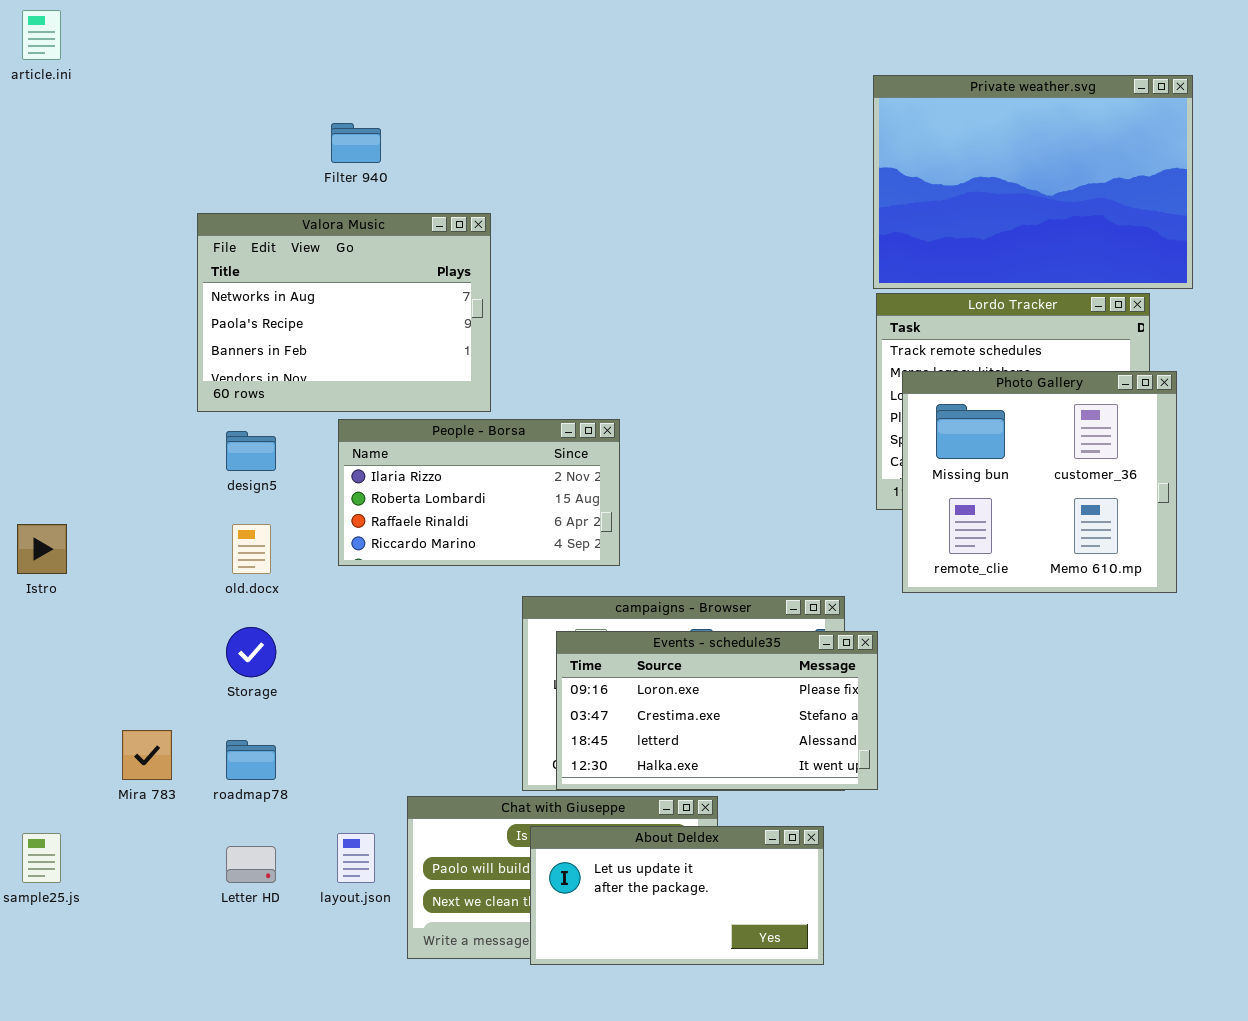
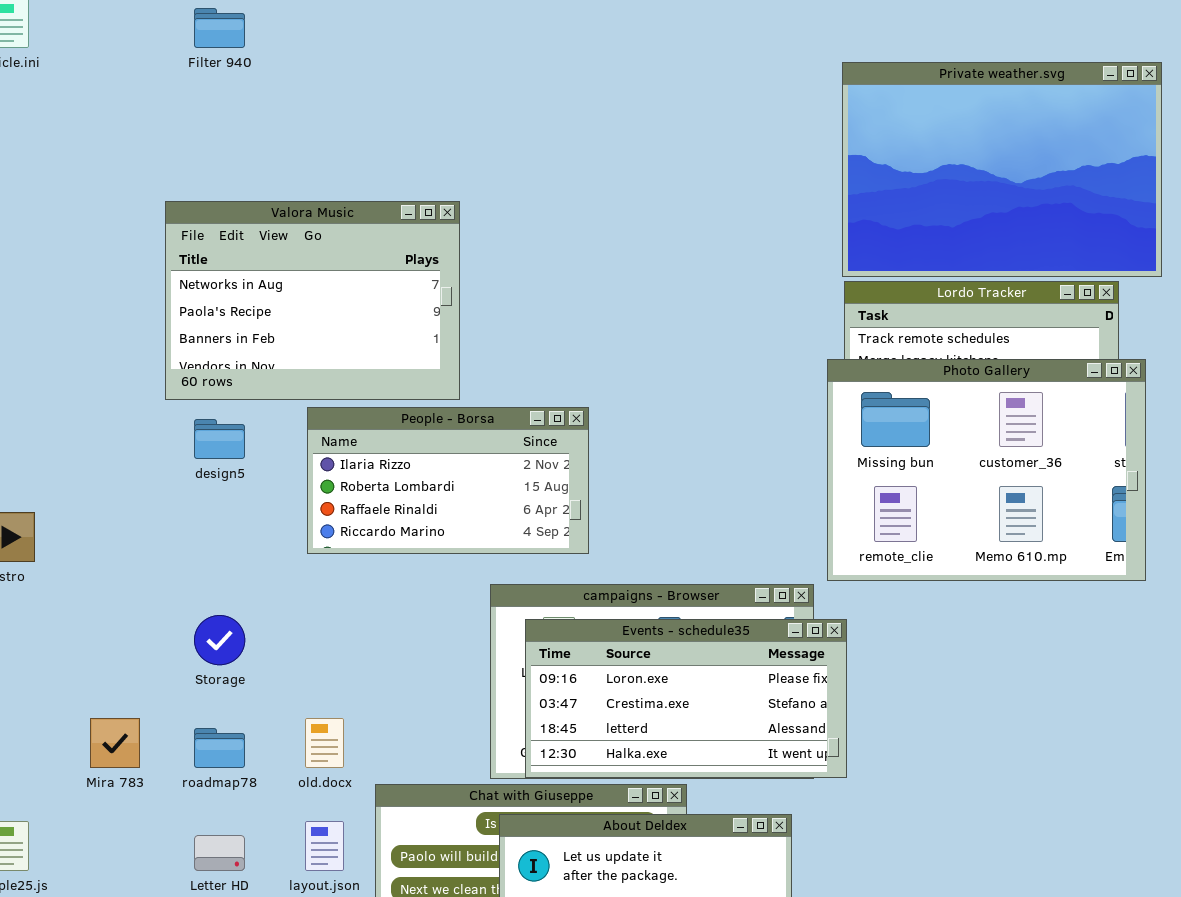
Filter 940: [331,123,381,163] -> [194,8,245,48], moved
Photo Gallery: [902,371,1177,593] -> [827,359,1146,581], resized
old.docx: [232,524,271,574] -> [305,718,344,768], moved

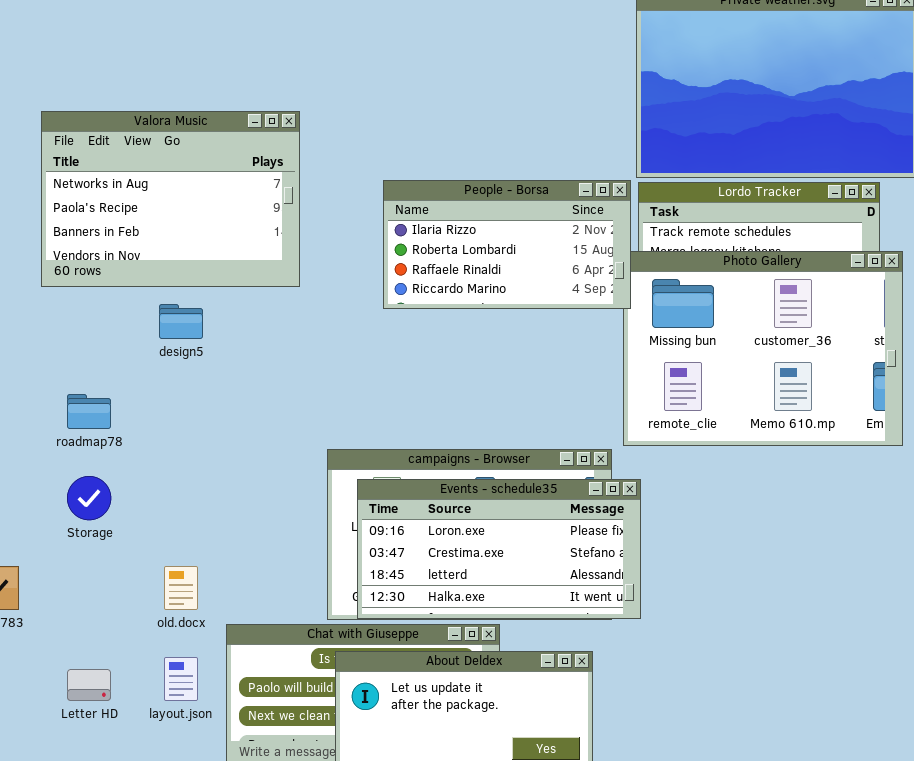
People - Borsa: [307,407,589,554] -> [383,180,631,309], moved
design5: [194,419,245,459] -> [159,304,203,339], moved
roadmap78: [194,728,245,768] -> [67,394,111,429], moved

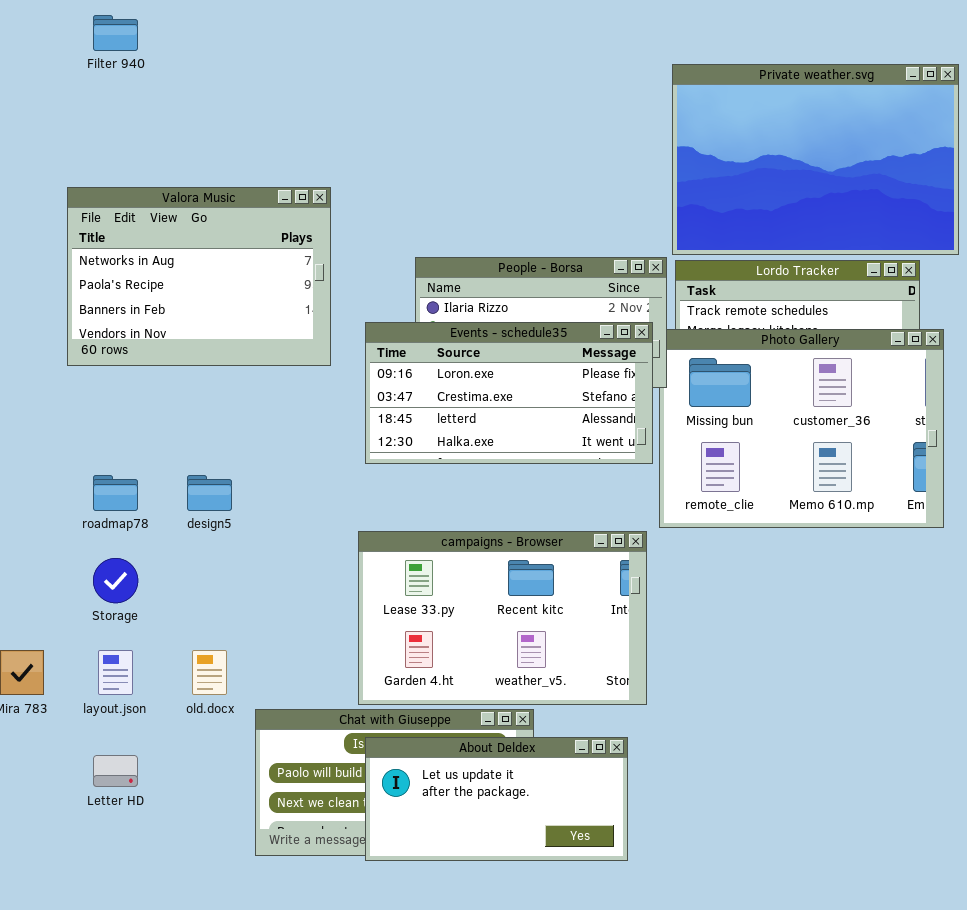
design5: [159,304,203,339] -> [187,475,232,511], moved
Events - schedule35: [357,479,641,619] -> [365,322,653,464], moved
layout.json: [164,657,198,701] -> [98,650,133,695], moved

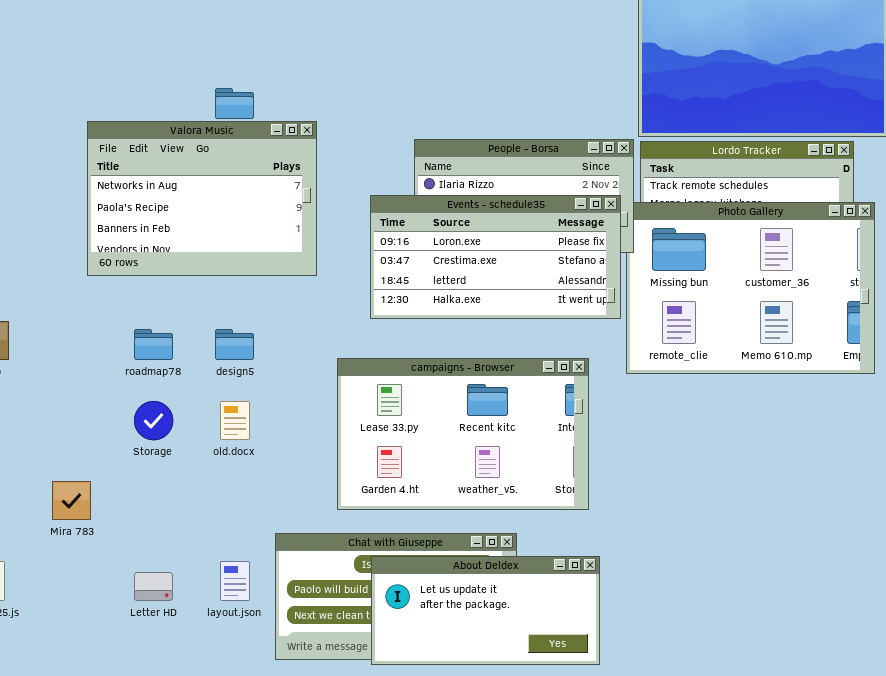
Valora Music: [67,187,331,366] -> [87,121,317,276], moved
campaigns - Browser: [358,531,647,705] -> [337,358,589,510], moved
layout.json: [98,650,133,695] -> [220,561,250,601], moved
old.docx: [192,650,227,695] -> [220,401,250,440], moved

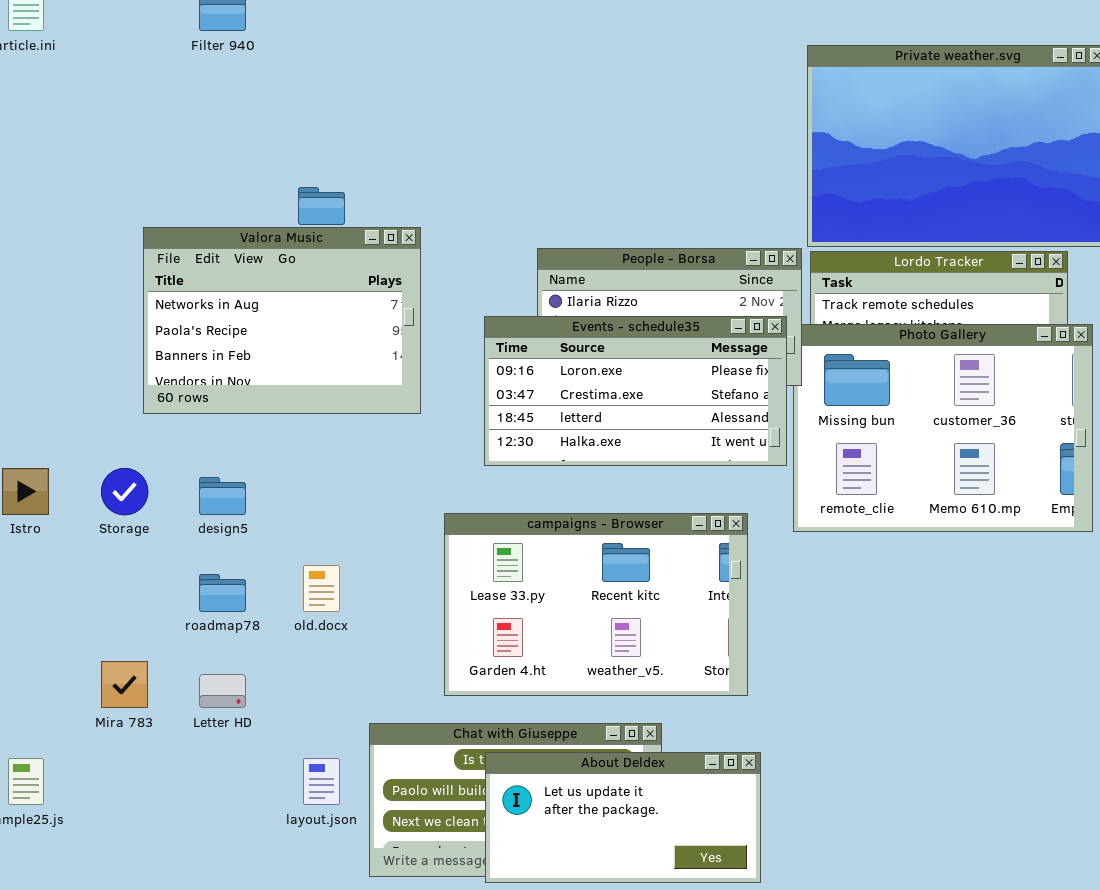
roadmap78: [134,329,173,360] -> [199,574,246,612], moved
design5: [215,329,254,360] -> [199,477,246,515], moved
Storage: [134,401,173,440] -> [101,468,148,515], moved
Letter HD: [134,572,173,601] -> [199,674,246,708], moved

